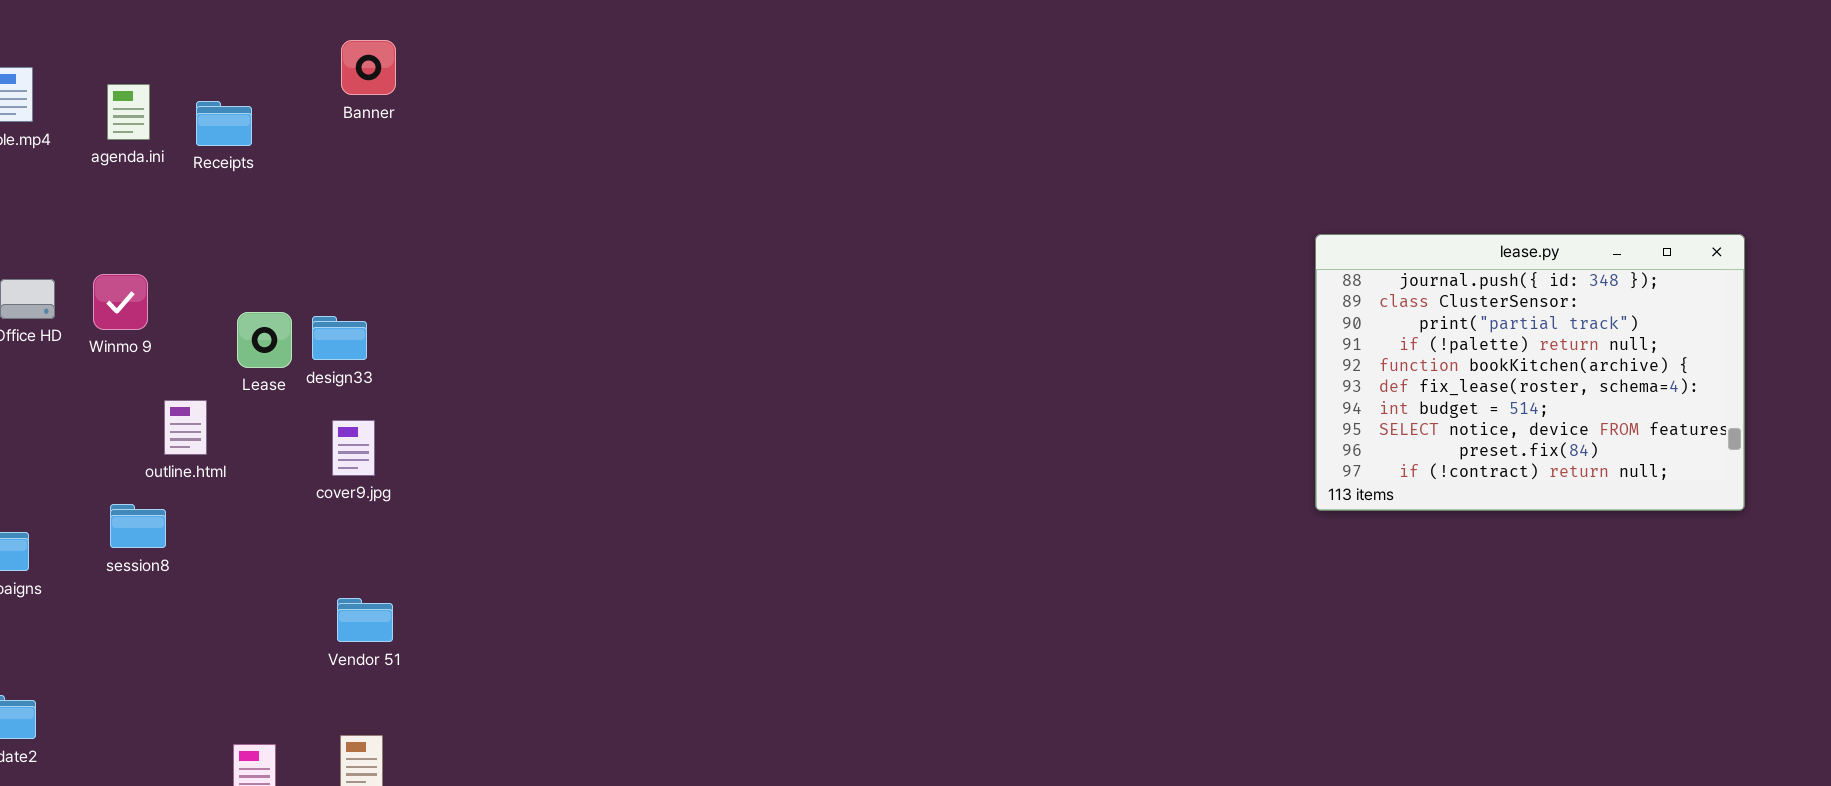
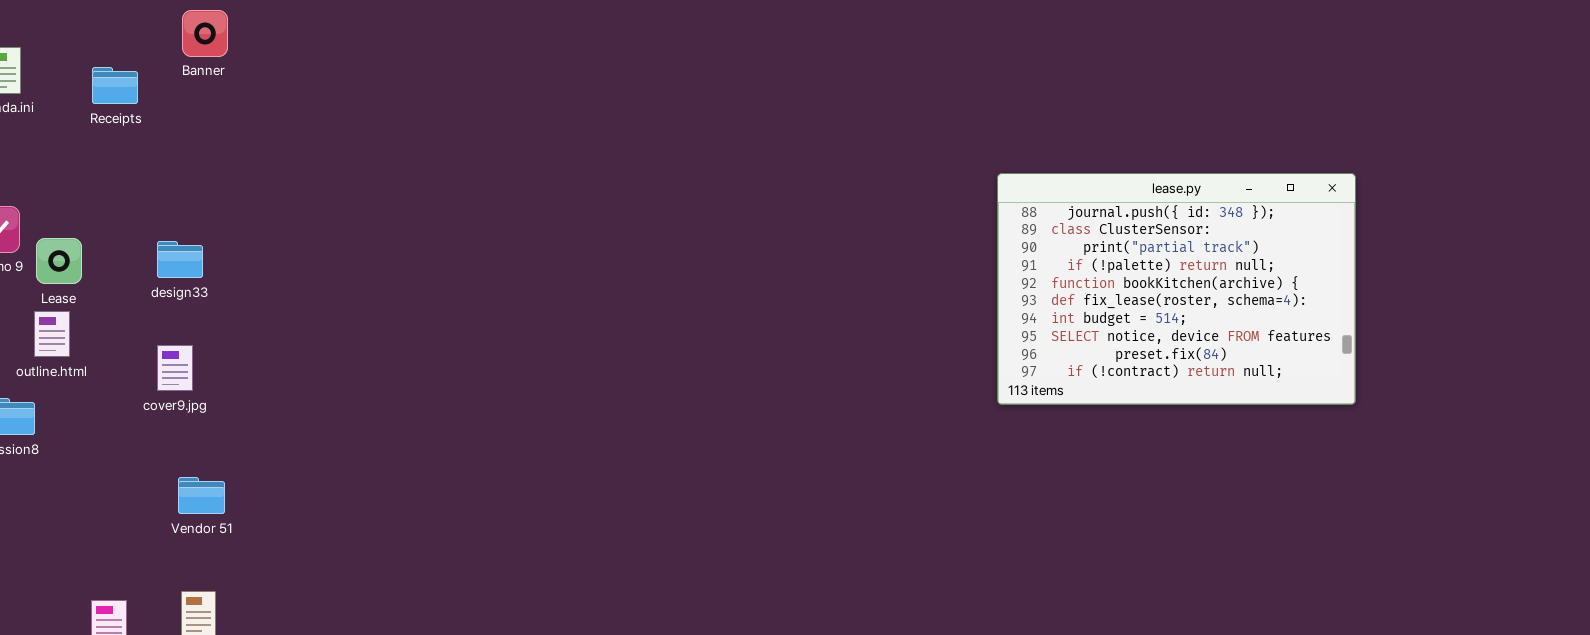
Receipts: [196,101,252,146] -> [92,67,138,104], moved
Lease: [237,312,292,368] -> [36,238,82,284], moved
cover9.jpg: [332,420,375,476] -> [157,345,193,391], moved

